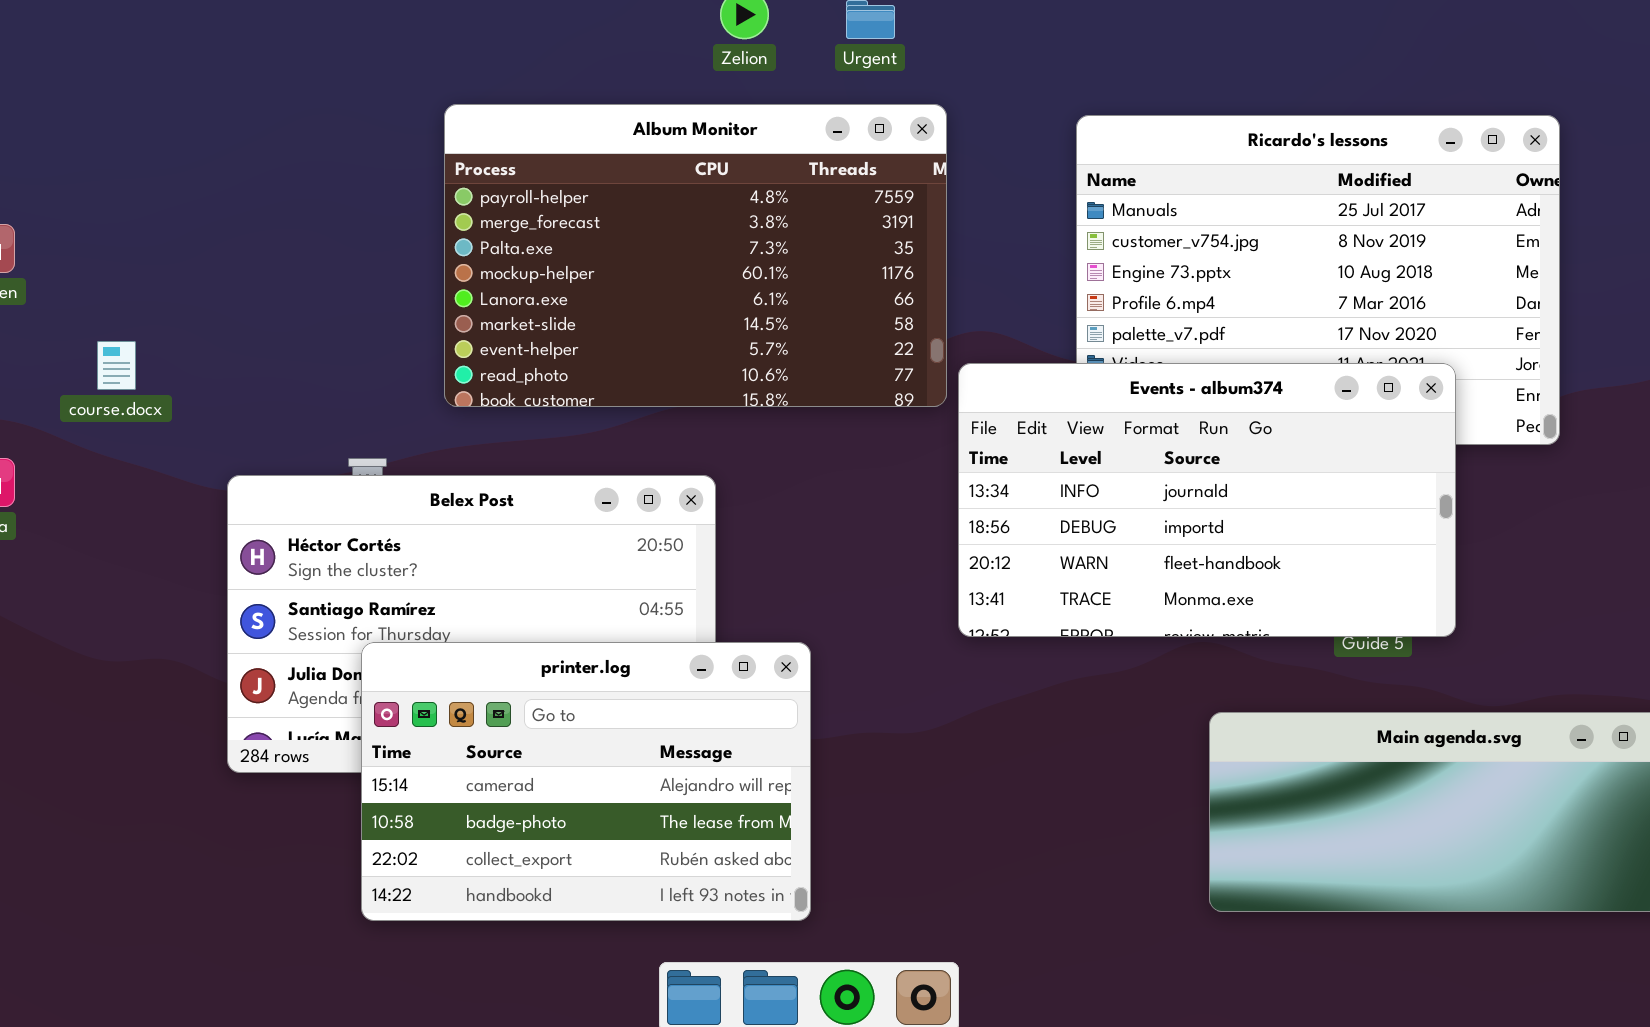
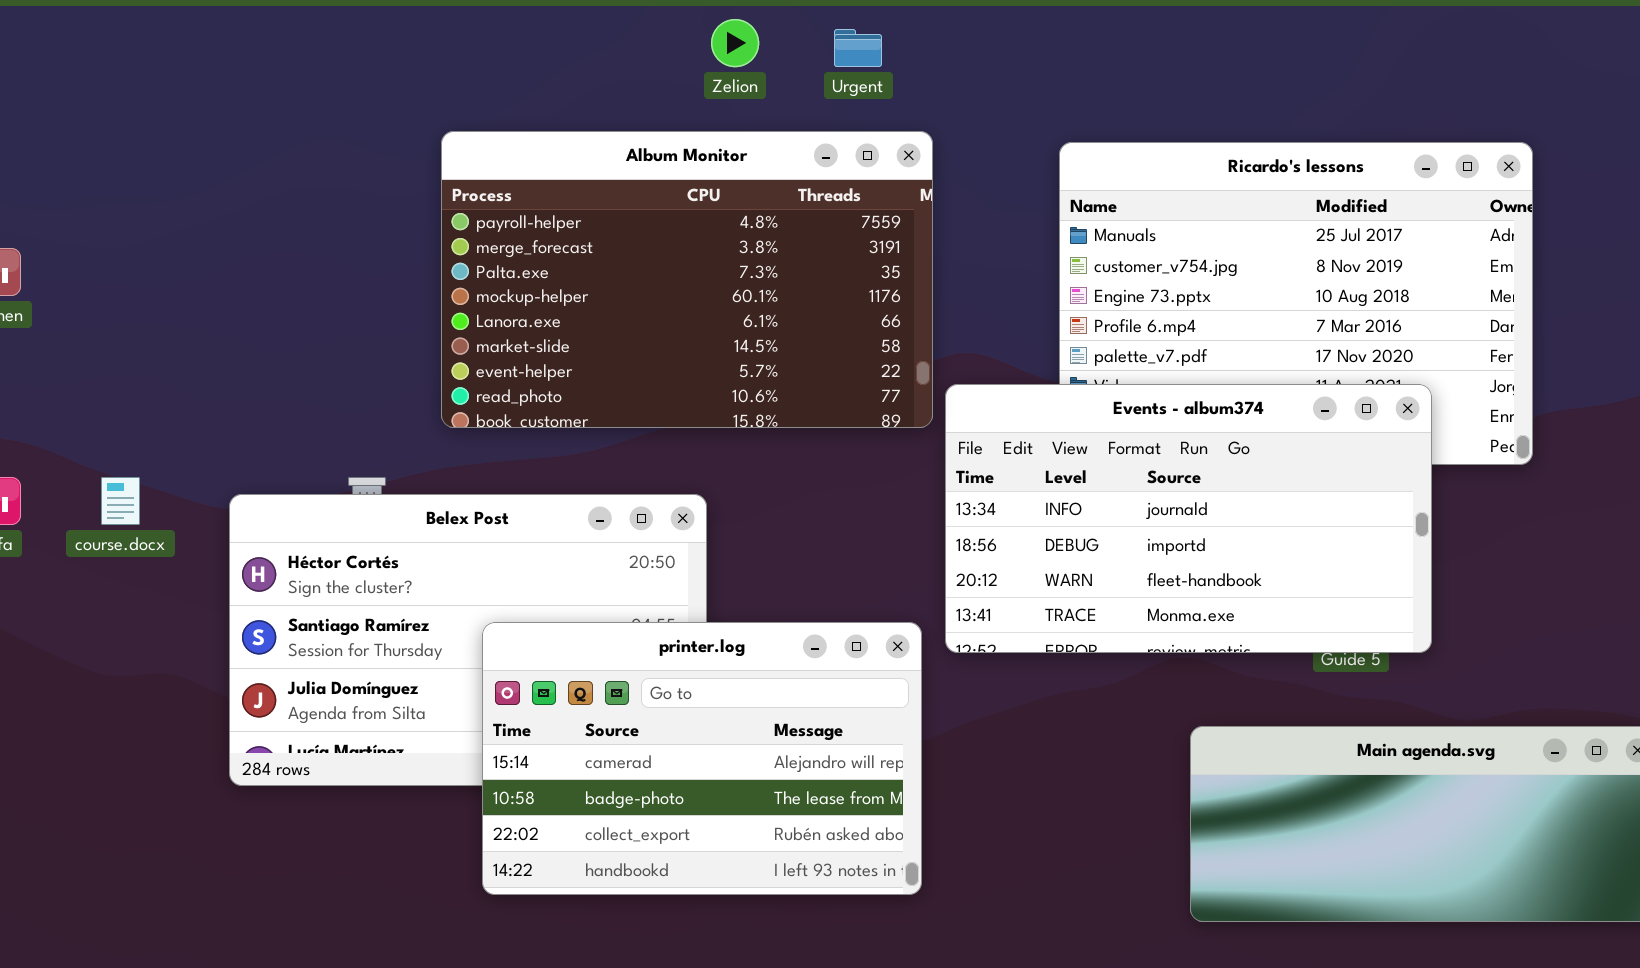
course.docx: [97,341,136,390] -> [101,477,140,525], moved
printer.log: [361,642,811,921] -> [482,622,922,895], moved

